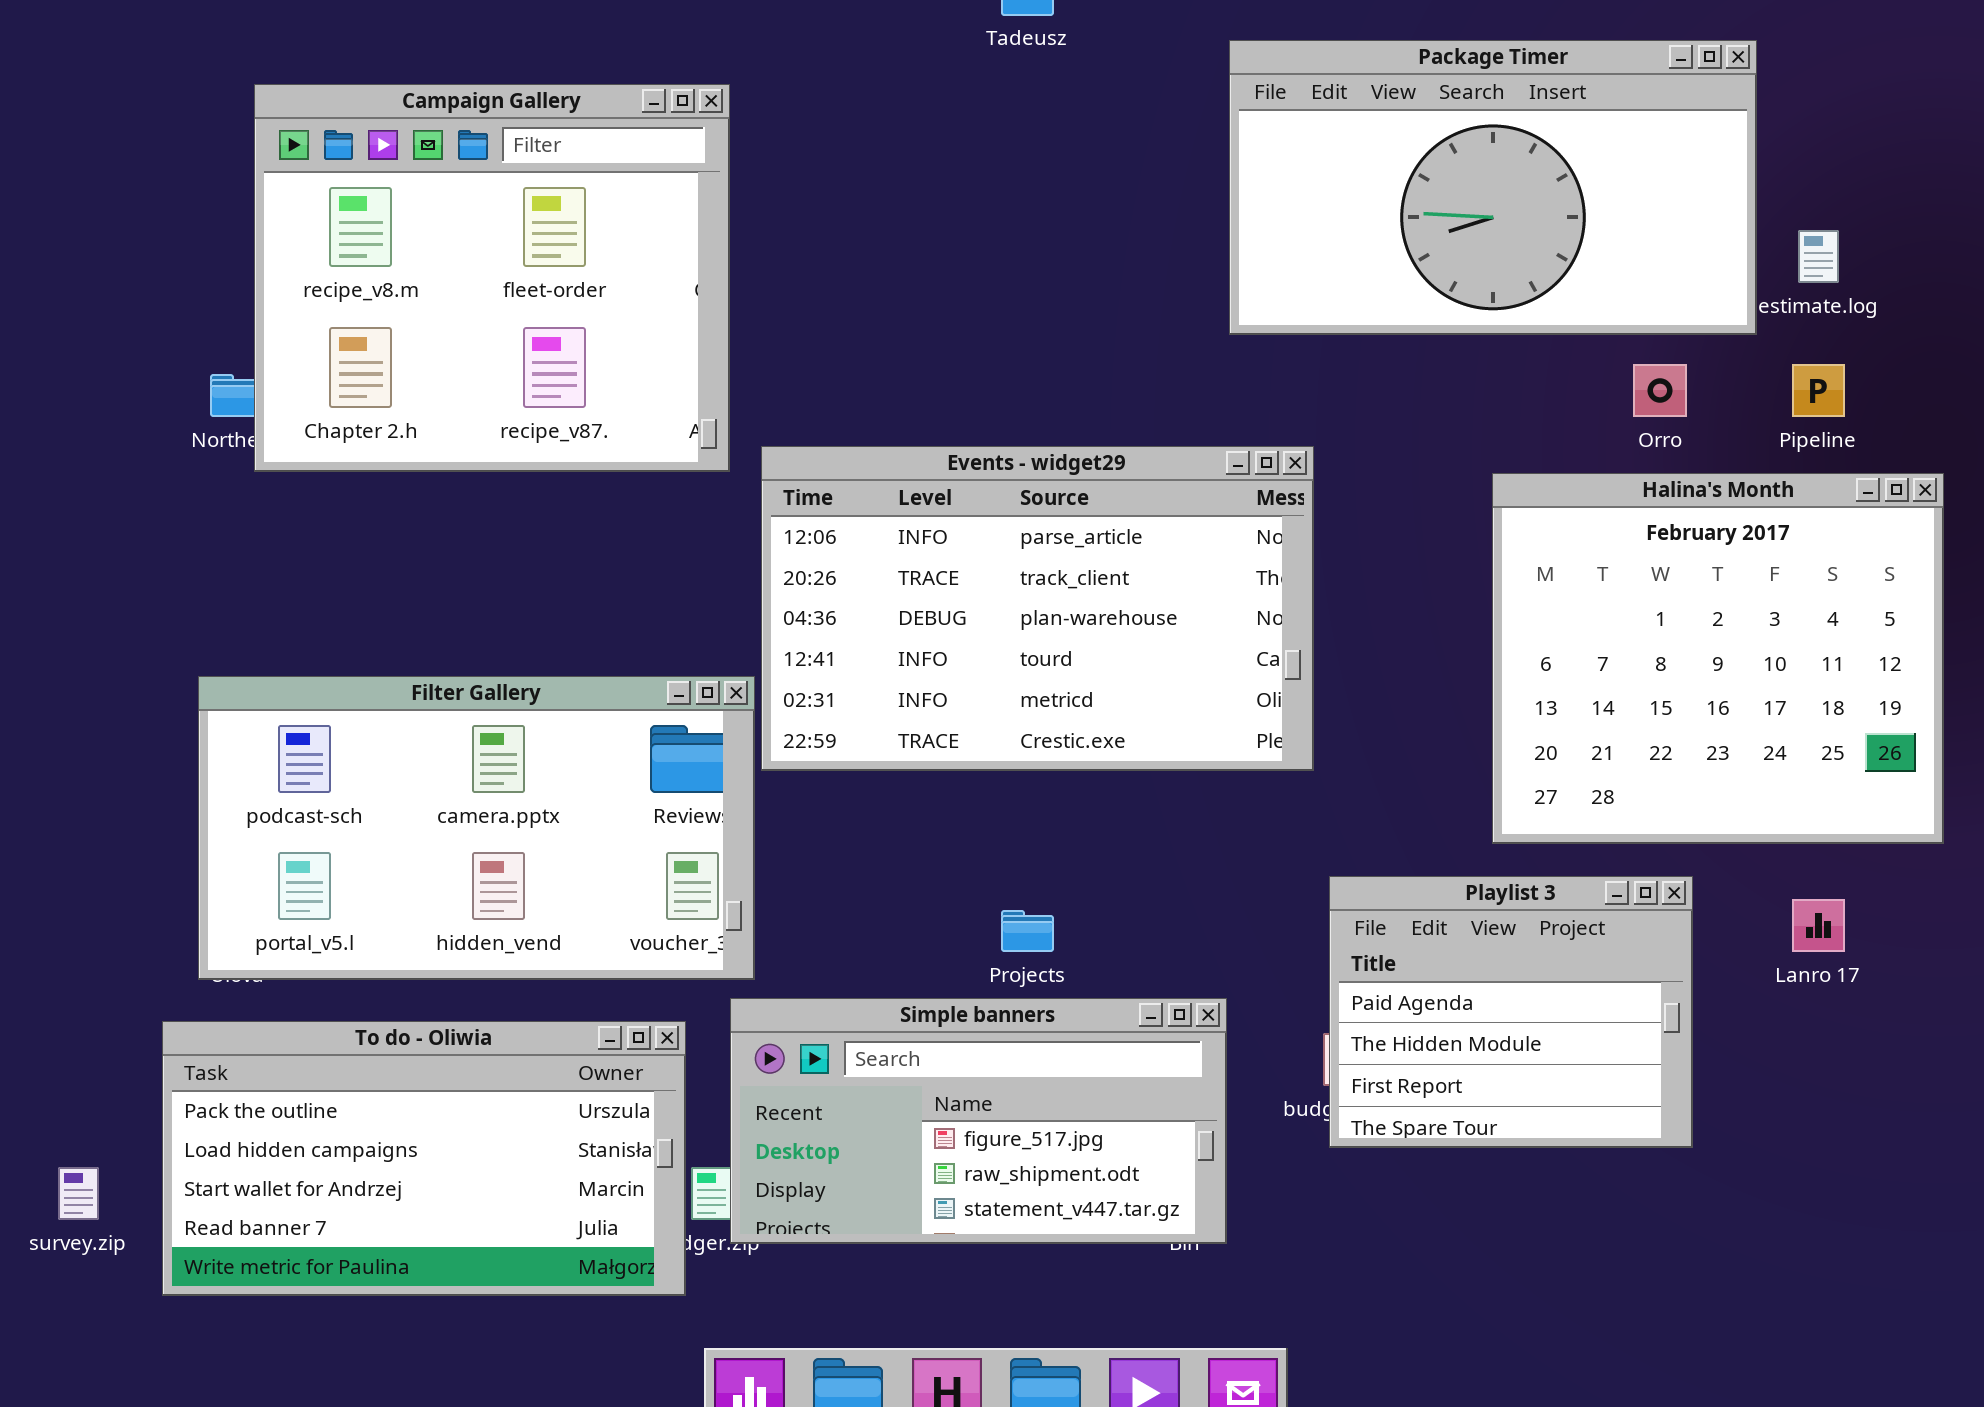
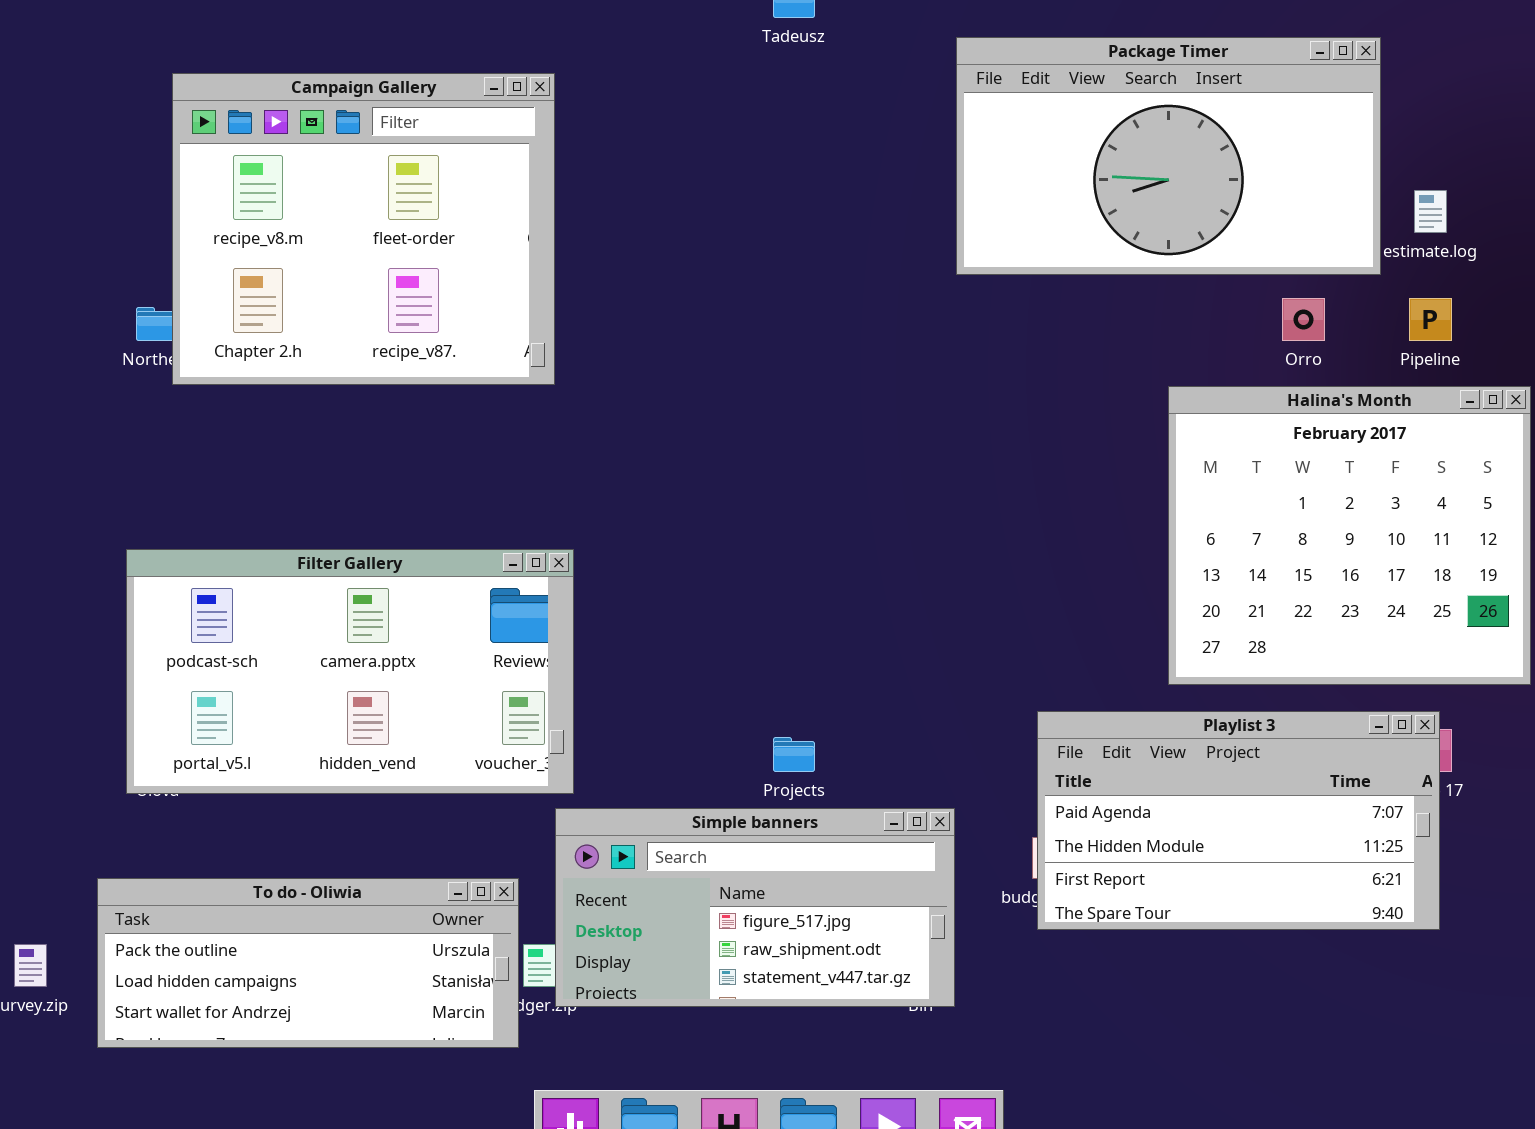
Events - widget29: [761,446,1314,771] -> none, closed
Playlist 3: [1329,876,1693,1148] -> [1037,711,1440,930], resized
To do - Oliwia: [162,1021,686,1296] -> [97,878,519,1048], resized

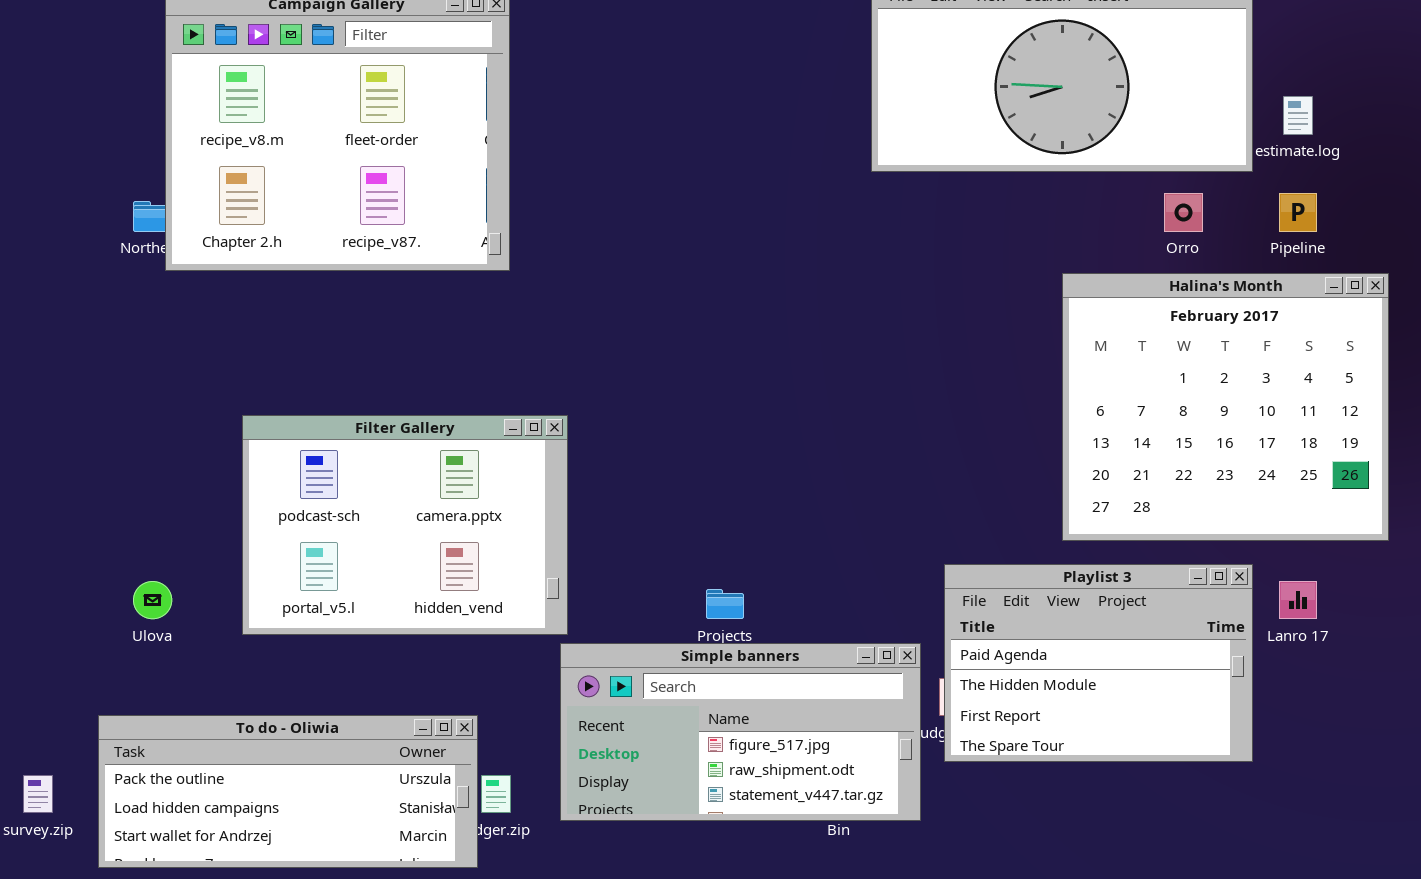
Filter Gallery: [126,549,574,794] -> [242,415,568,635], moved, resized
Playlist 3: [1037,711,1440,930] -> [944,564,1253,762], resized
Simple banners: [555,808,955,1007] -> [560,643,921,821], moved

